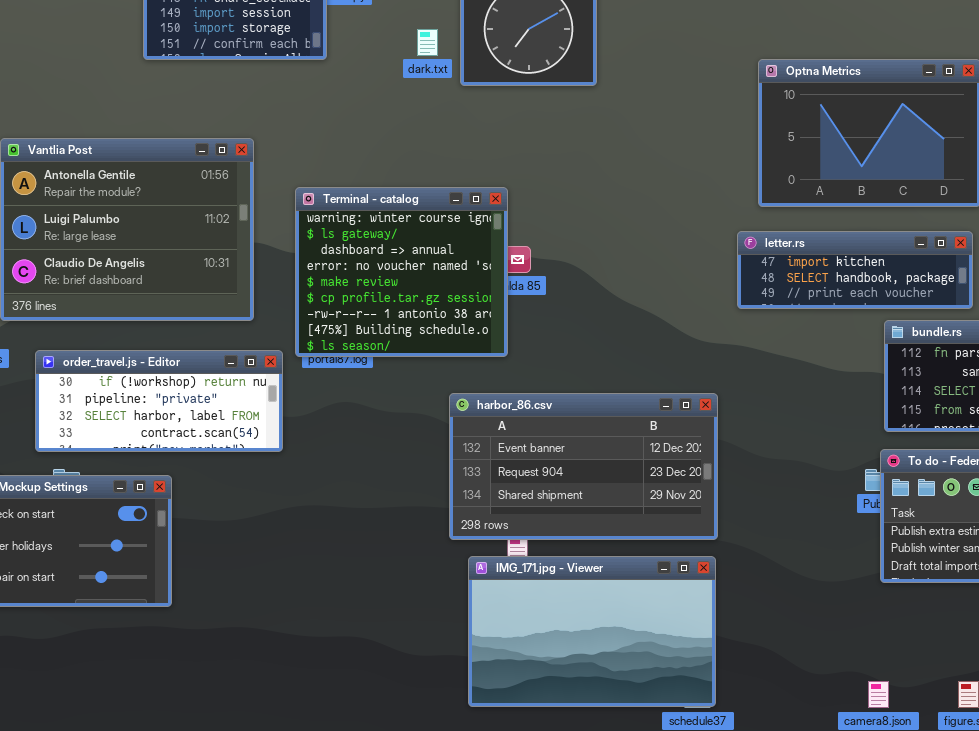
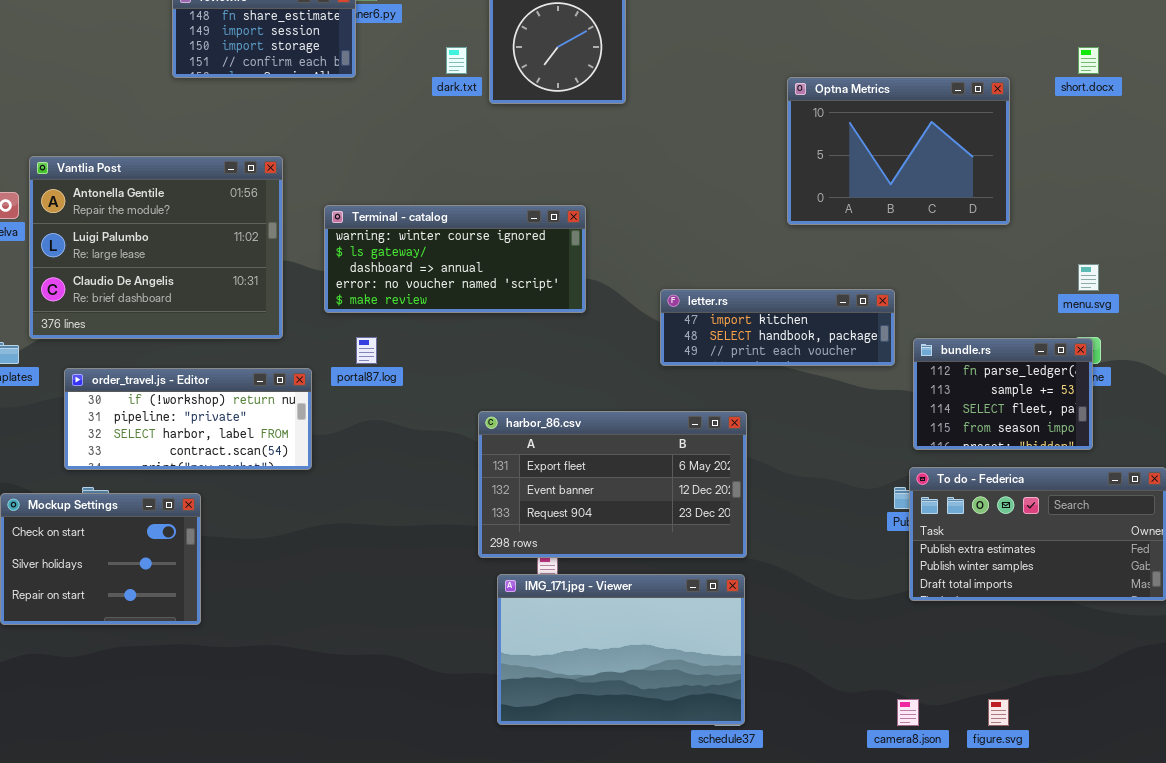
Terminal - catalog: [295,187,508,357] -> [324,205,586,313], resized
letter.rs: [737,231,973,309] -> [660,289,895,366], moved
harbor_86.csv: [449,393,718,540] -> [478,411,747,558], scrolled up 1 row

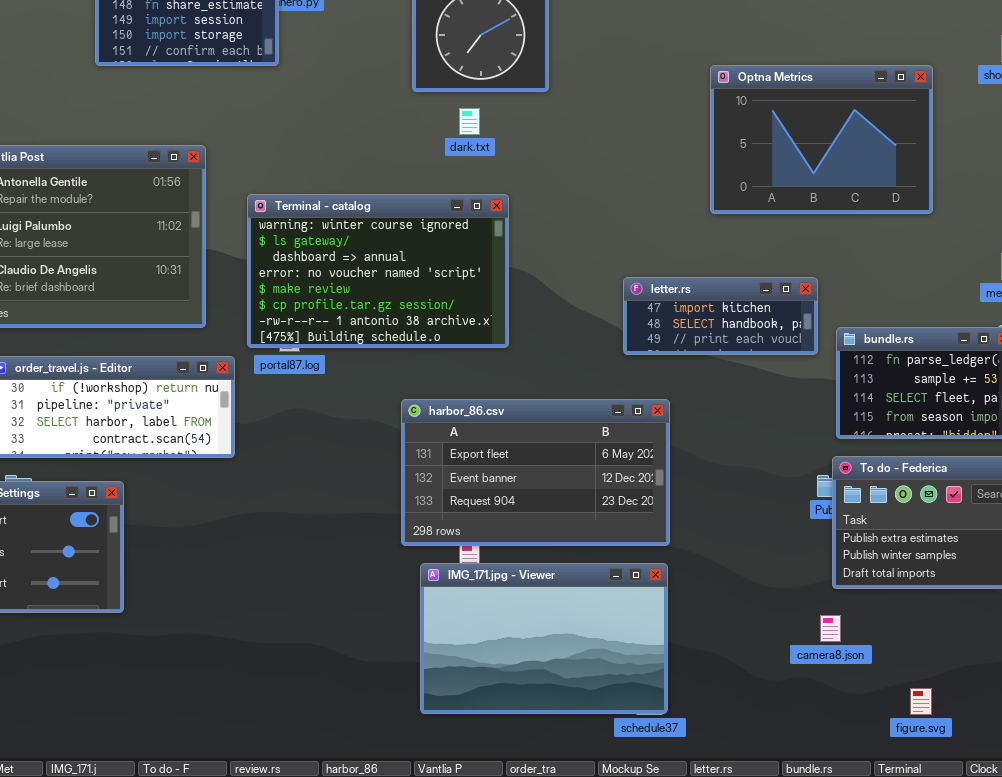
dark.txt: [446,47,467,74] -> [459,108,480,135], moved
Terminal - catalog: [324,205,586,313] -> [247,194,509,348], resized
letter.rs: [660,289,895,366] -> [623,277,818,355], resized
camera8.json: [897,699,919,726] -> [820,615,841,642], moved

